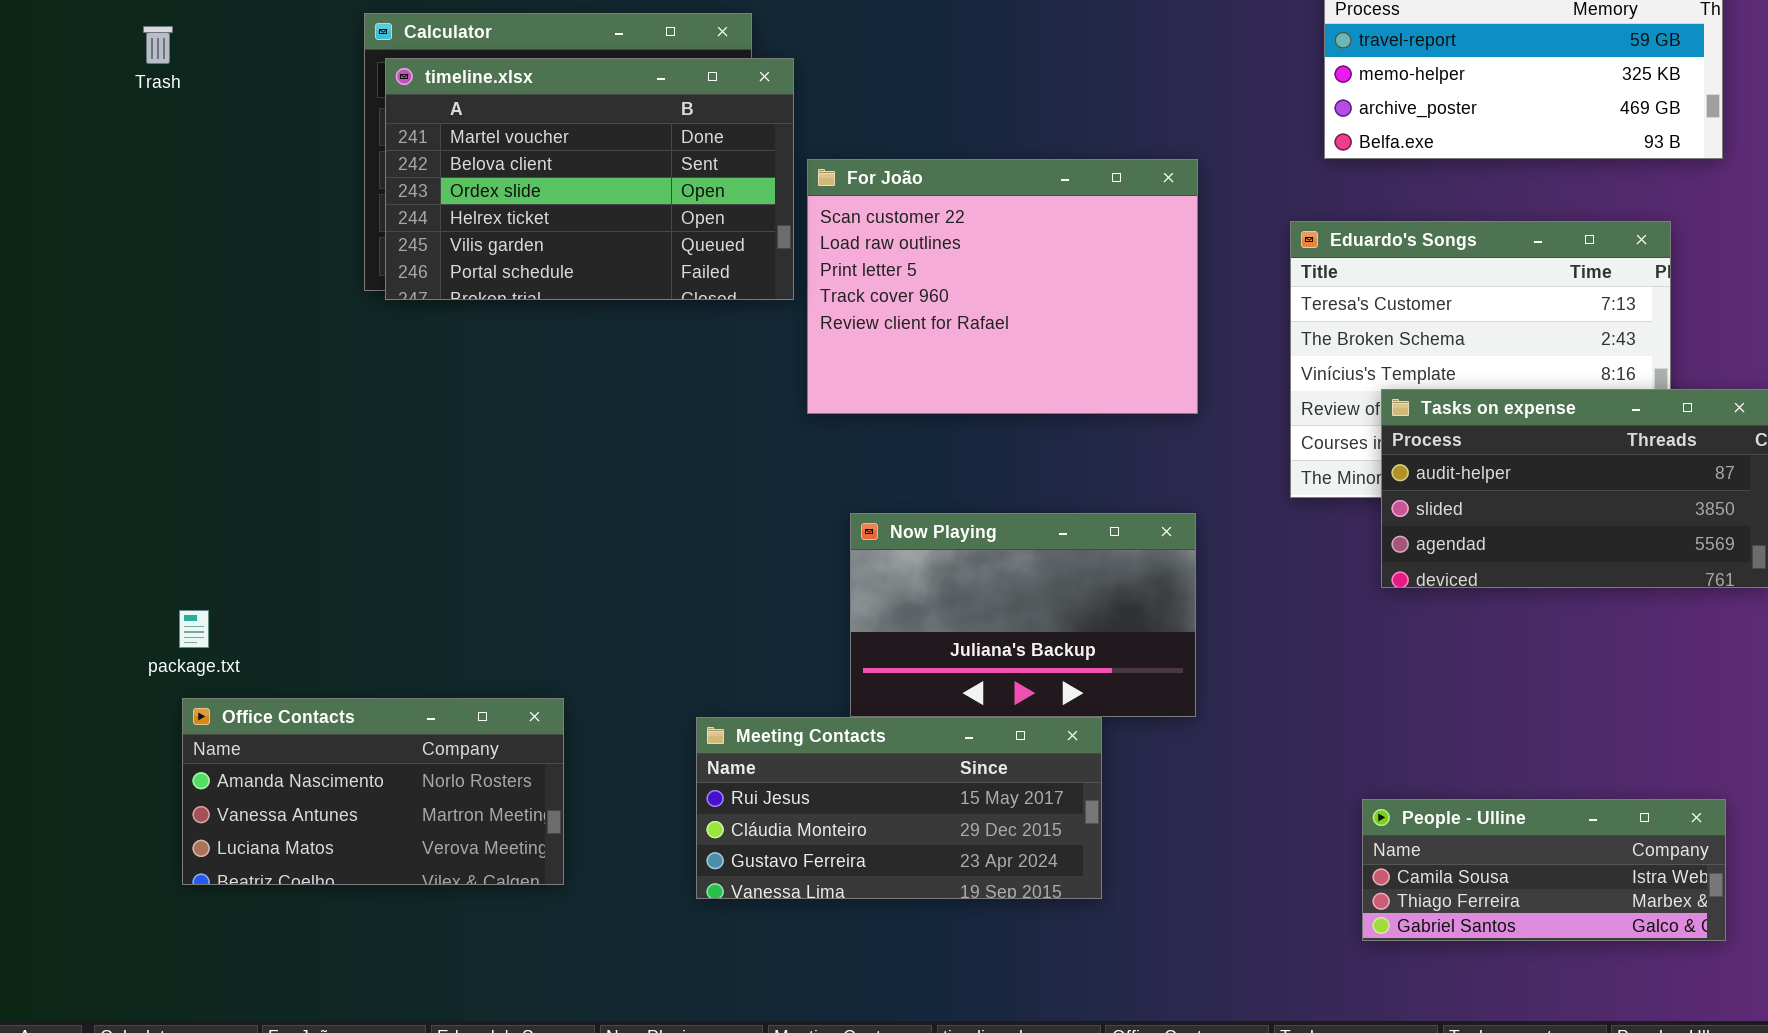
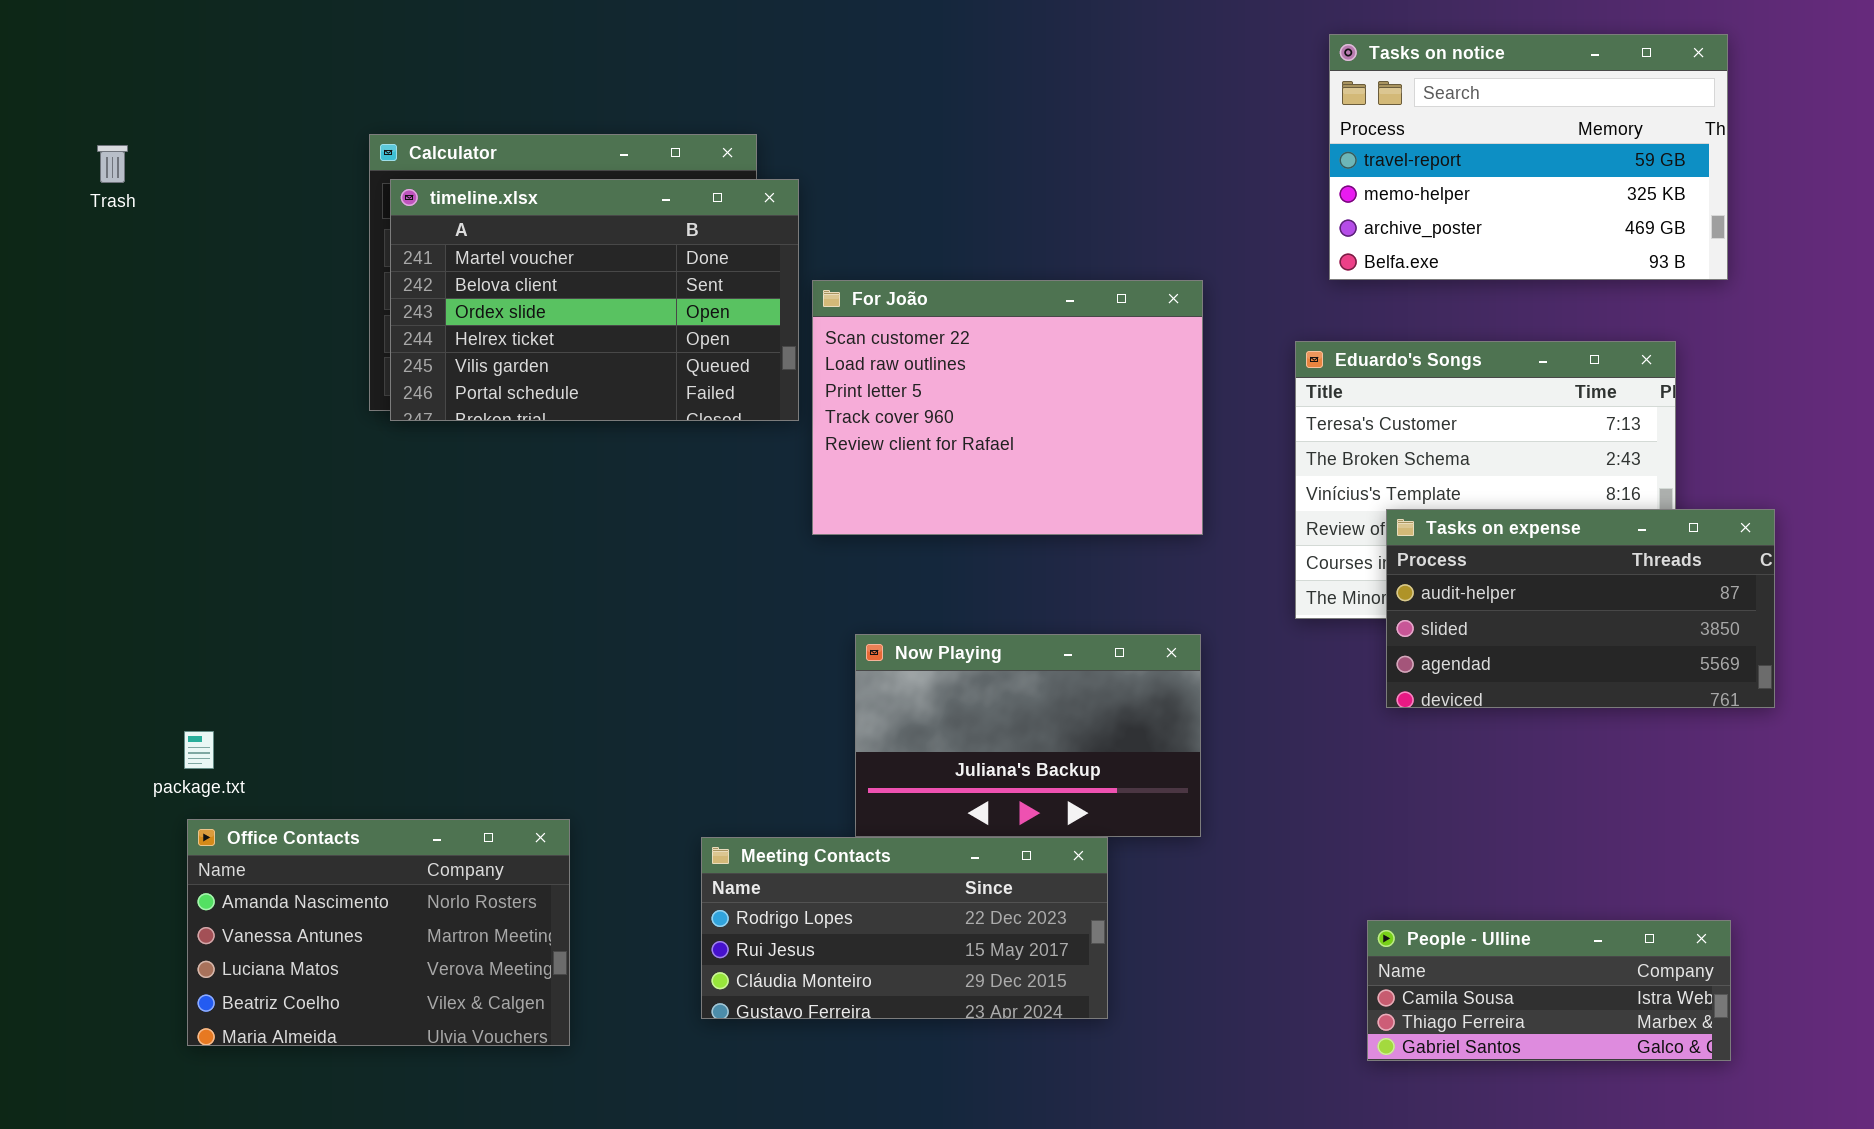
Trash: [143,26,173,64] -> [97,145,128,183], moved
Office Contacts: [182,698,564,885] -> [187,819,570,1046], resized
Meeting Contacts: [696,717,1102,899] -> [701,837,1108,1019], scrolled up 1 row

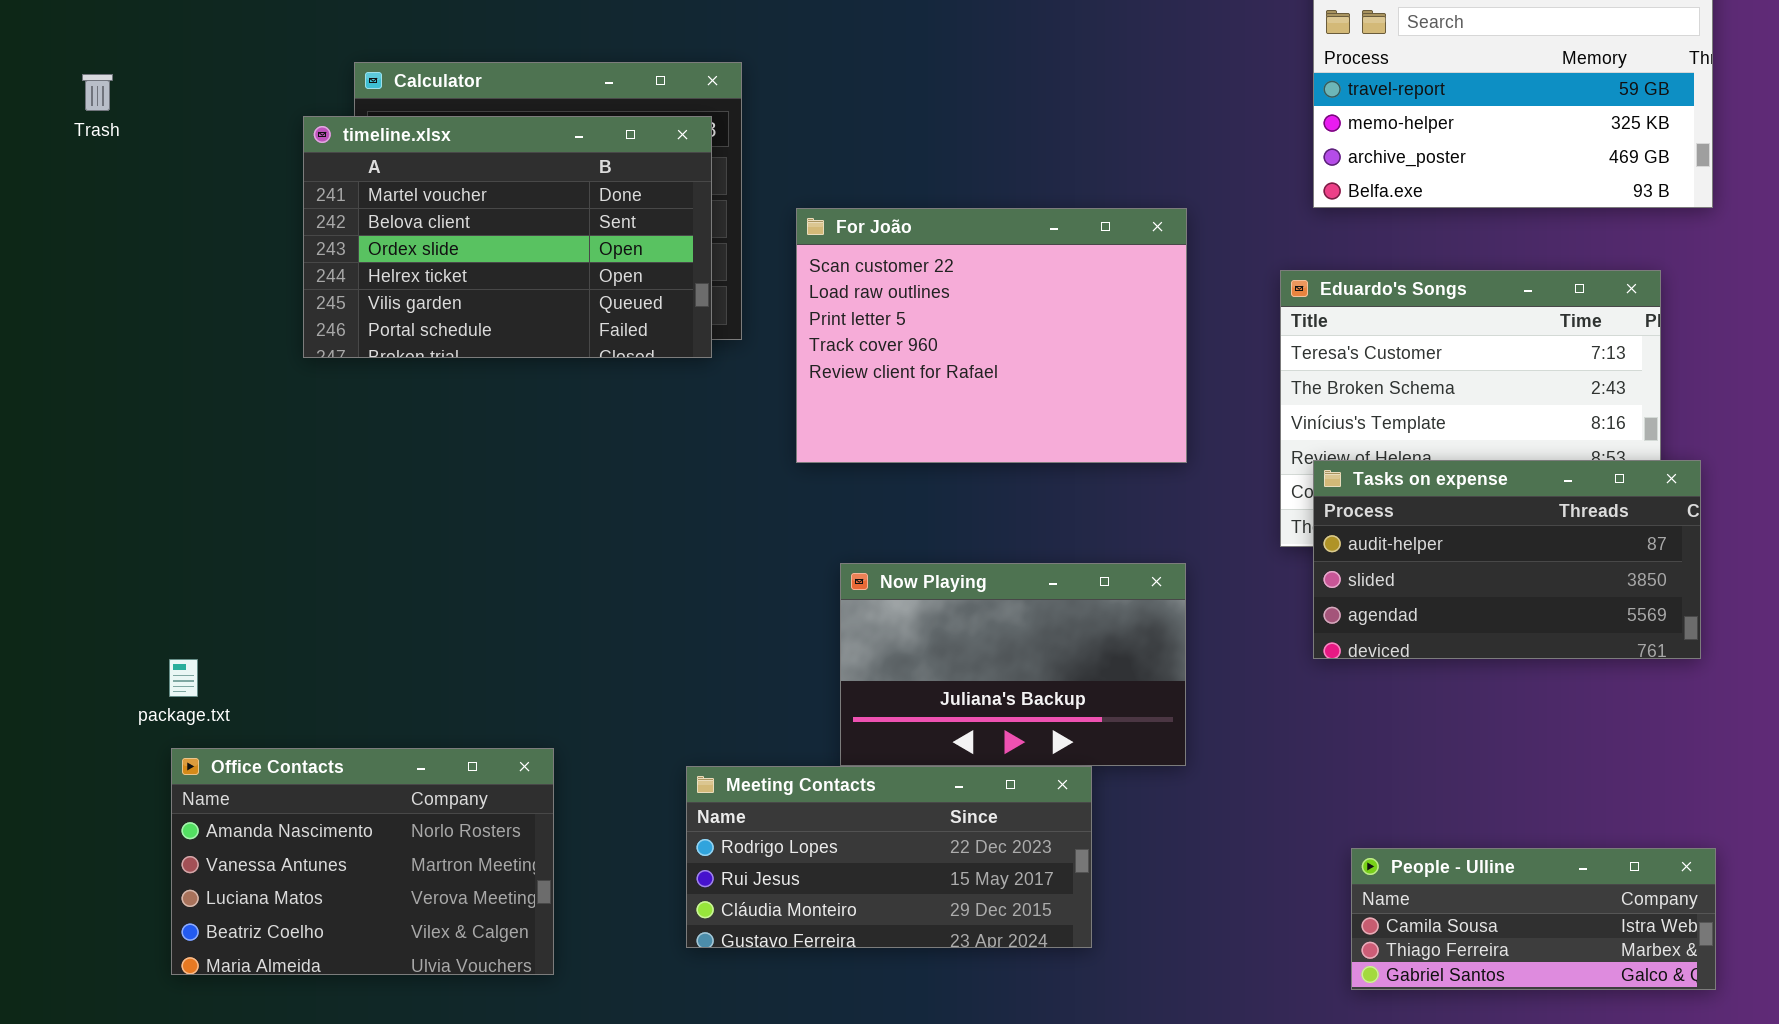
timeline.xlsx: [390,179,799,421] -> [303,116,712,358], moved
Tasks on expense: [1386,509,1775,708] -> [1313,460,1701,659], moved

